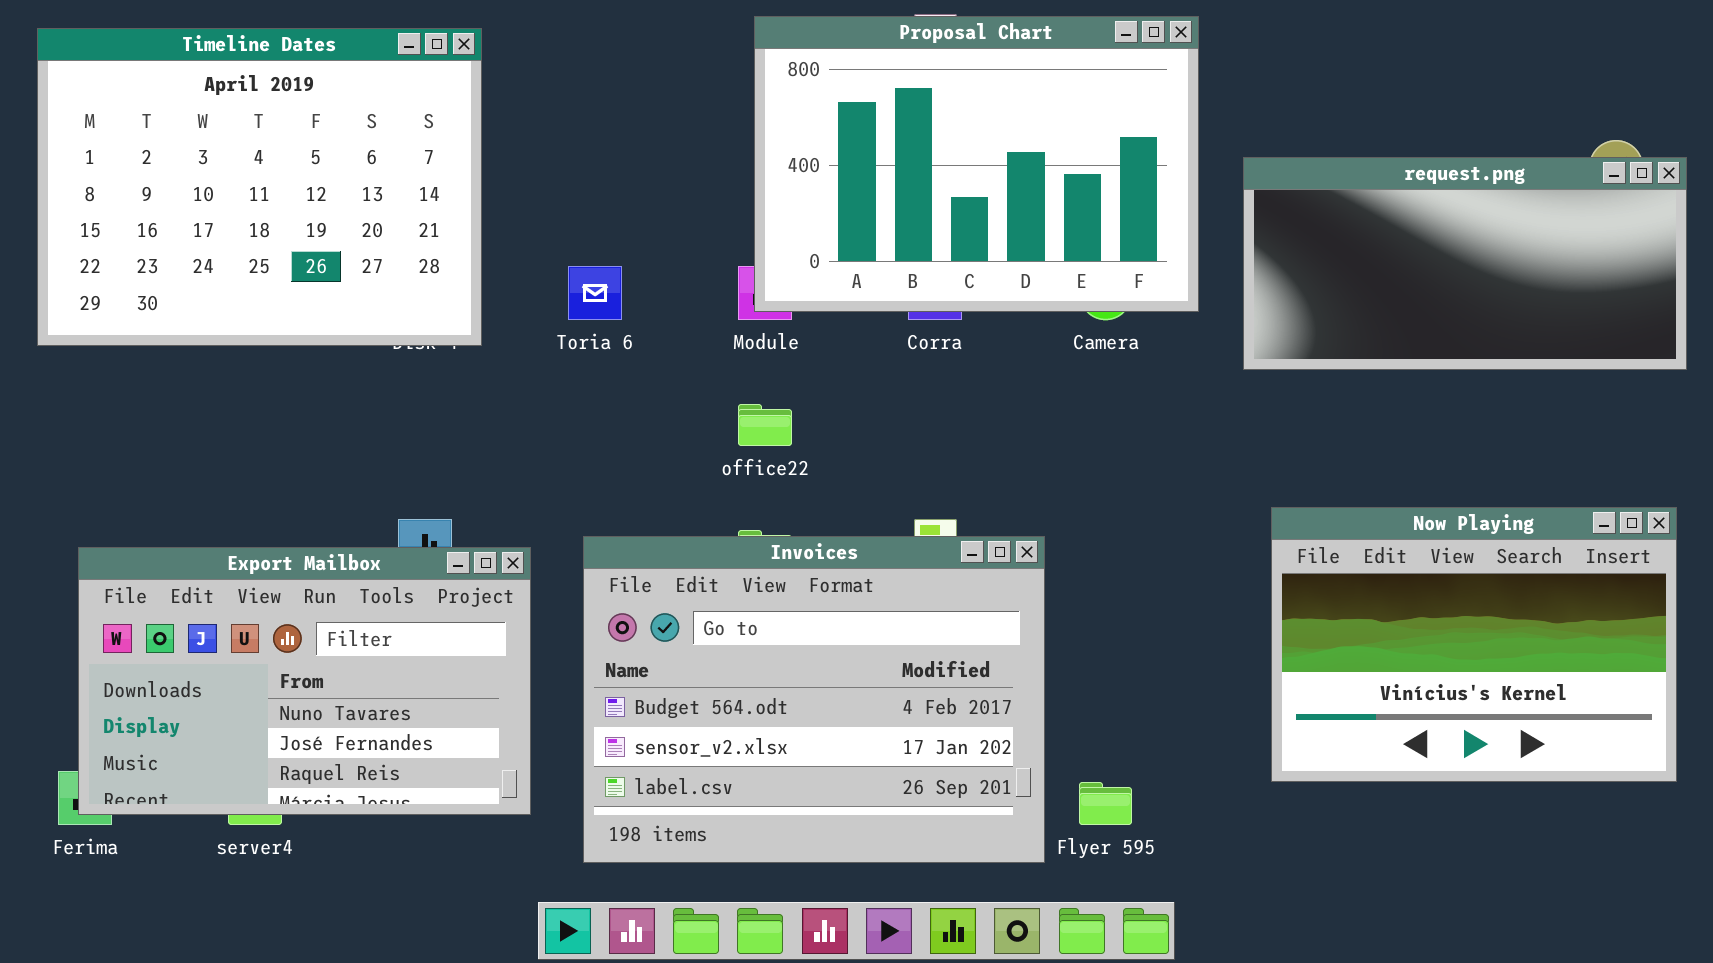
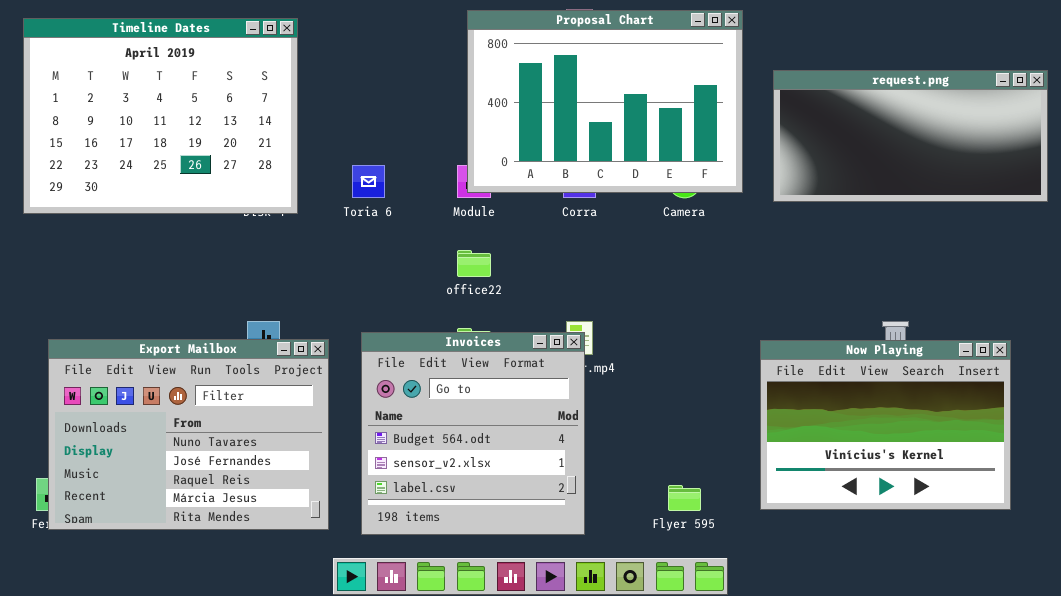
request.png: [1243,157,1687,370] -> [773,70,1048,202], moved
Now Playing: [1271,507,1677,782] -> [760,340,1011,510], moved
Invoices: [583,536,1045,863] -> [361,332,585,535], resized
Export Mailbox: [78,547,531,815] -> [48,339,329,530], resized

